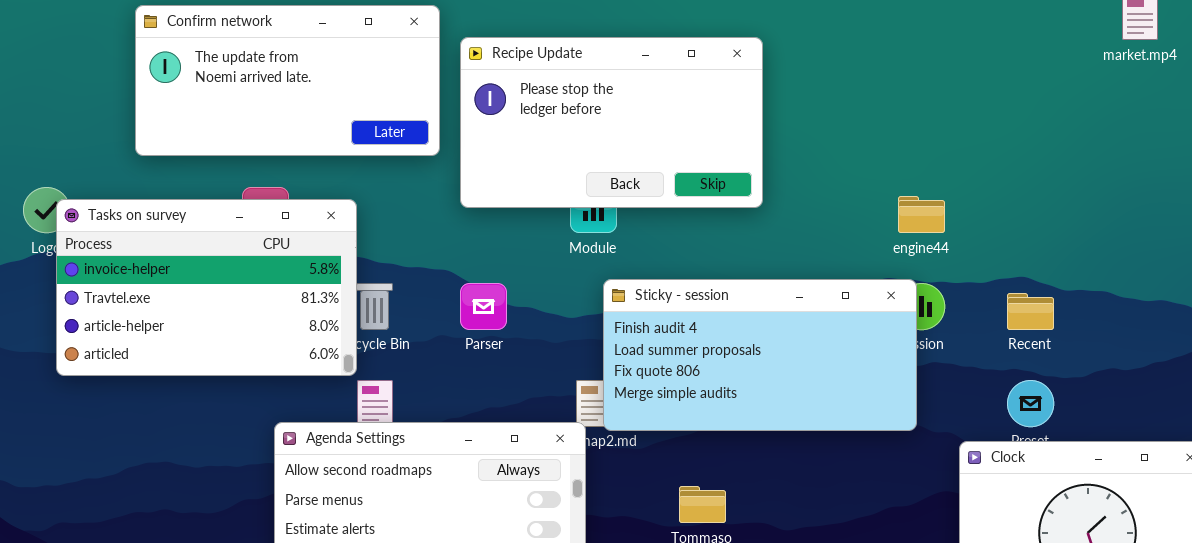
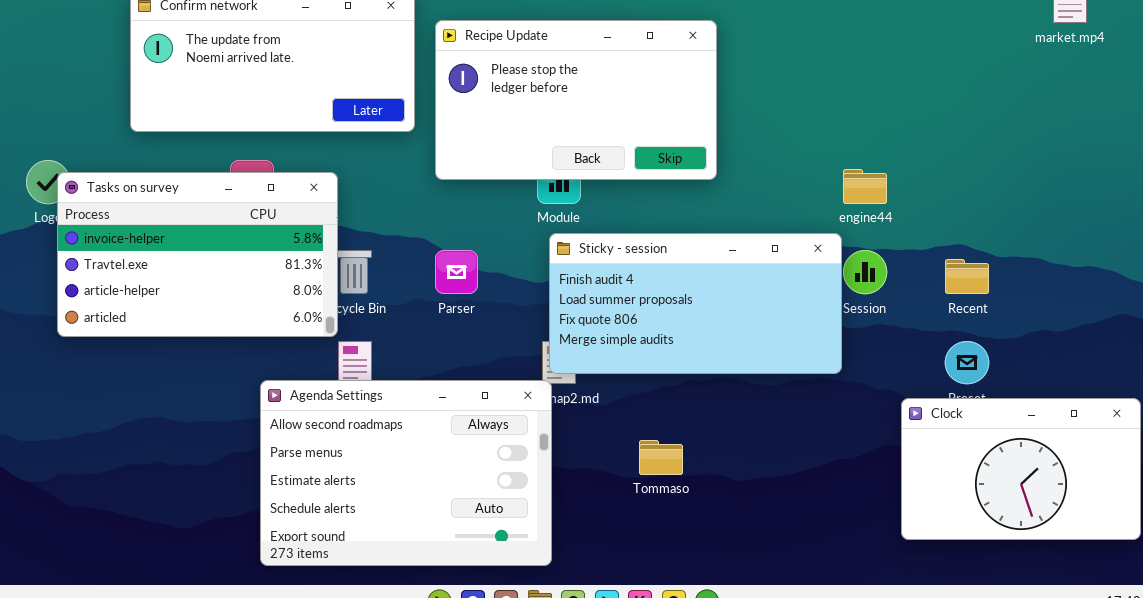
Sticky - session: [603,279,917,431] -> [549,233,842,374], moved

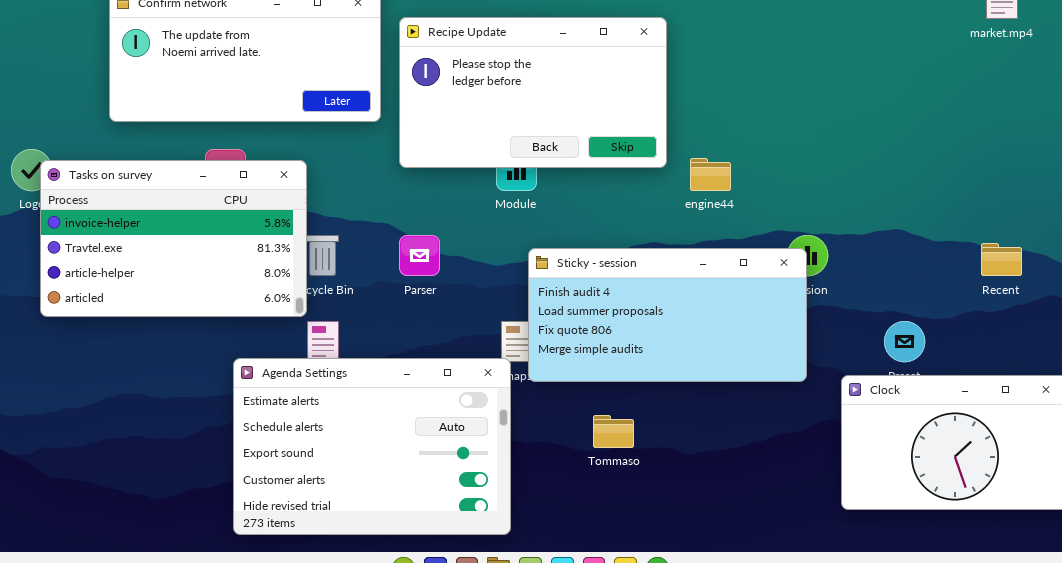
engine44: [843,169,887,204] -> [690,158,731,191], moved
Sticky - session: [549,233,842,374] -> [528,248,807,382], moved
Recent: [945,259,989,294] -> [981,243,1022,276], moved
Agenda Settings: [260,380,552,566] -> [233,358,511,535], scrolled down 2 rows

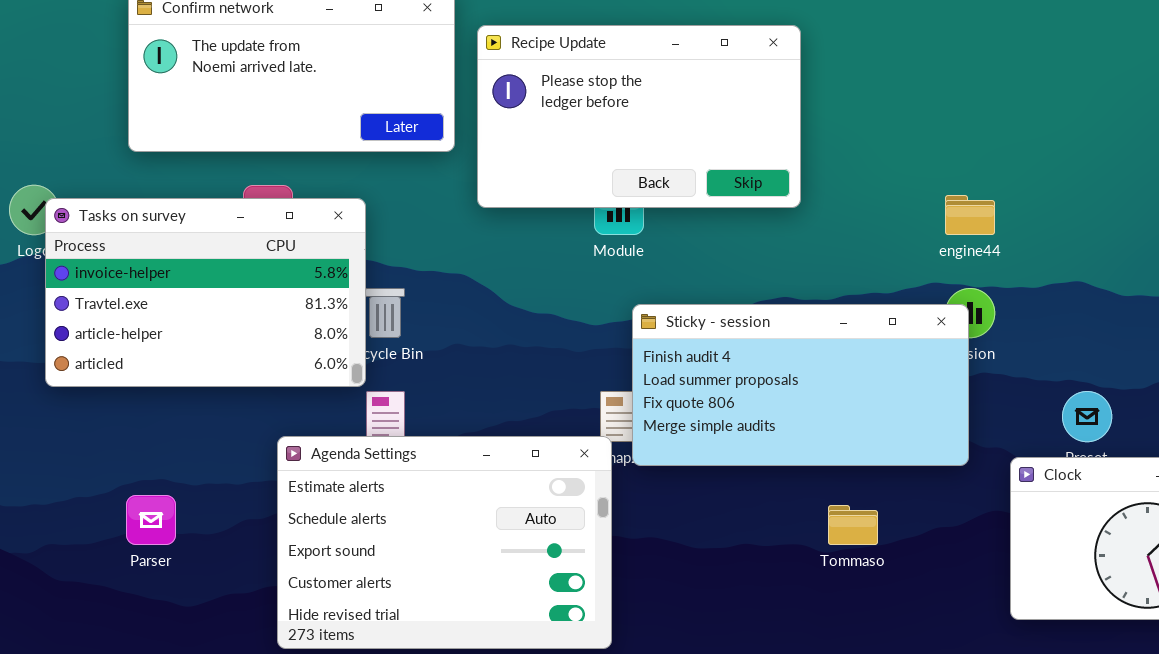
engine44: [690,158,731,191] -> [945,195,995,235], moved
Parser: [399,235,440,276] -> [126,495,176,545], moved
Tommaso: [593,415,634,448] -> [828,505,878,545], moved

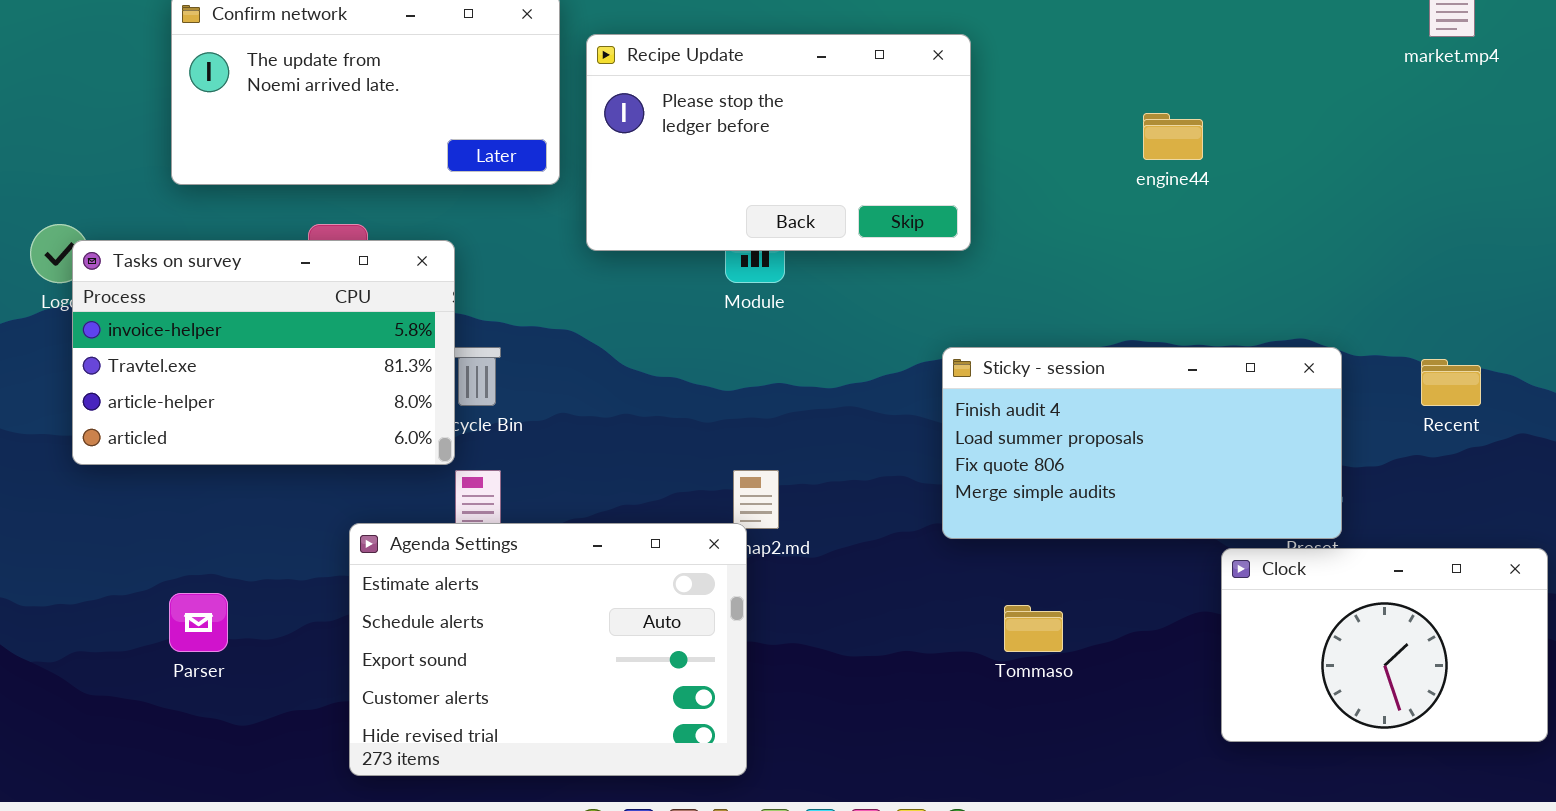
engine44: [945,195,995,235] -> [1143,113,1203,160], moved
Sticky - session: [632,304,969,466] -> [942,347,1342,539], moved

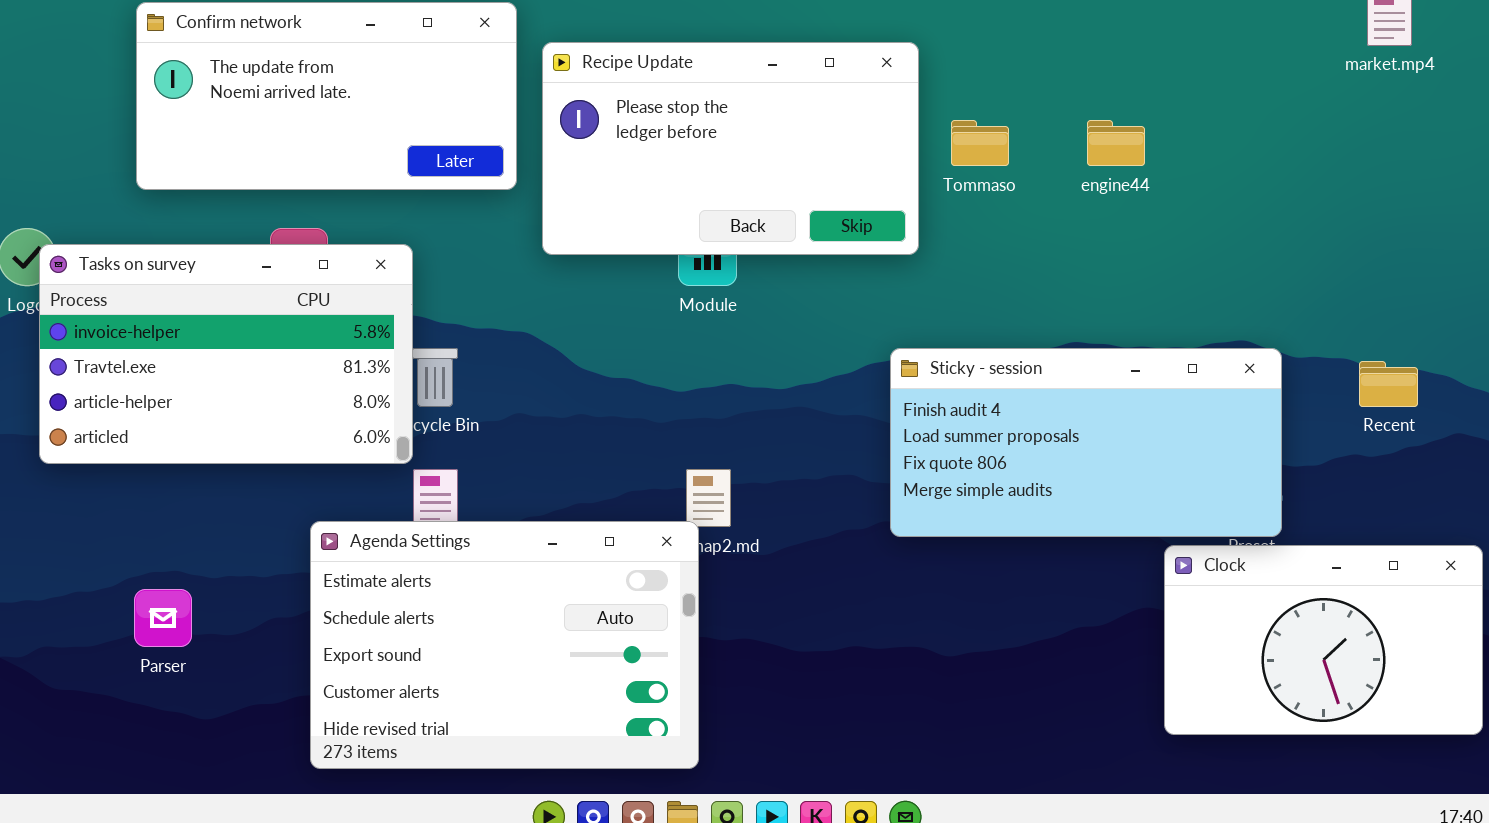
Tommaso: [1004,605,1063,652] -> [951,120,1009,166], moved

